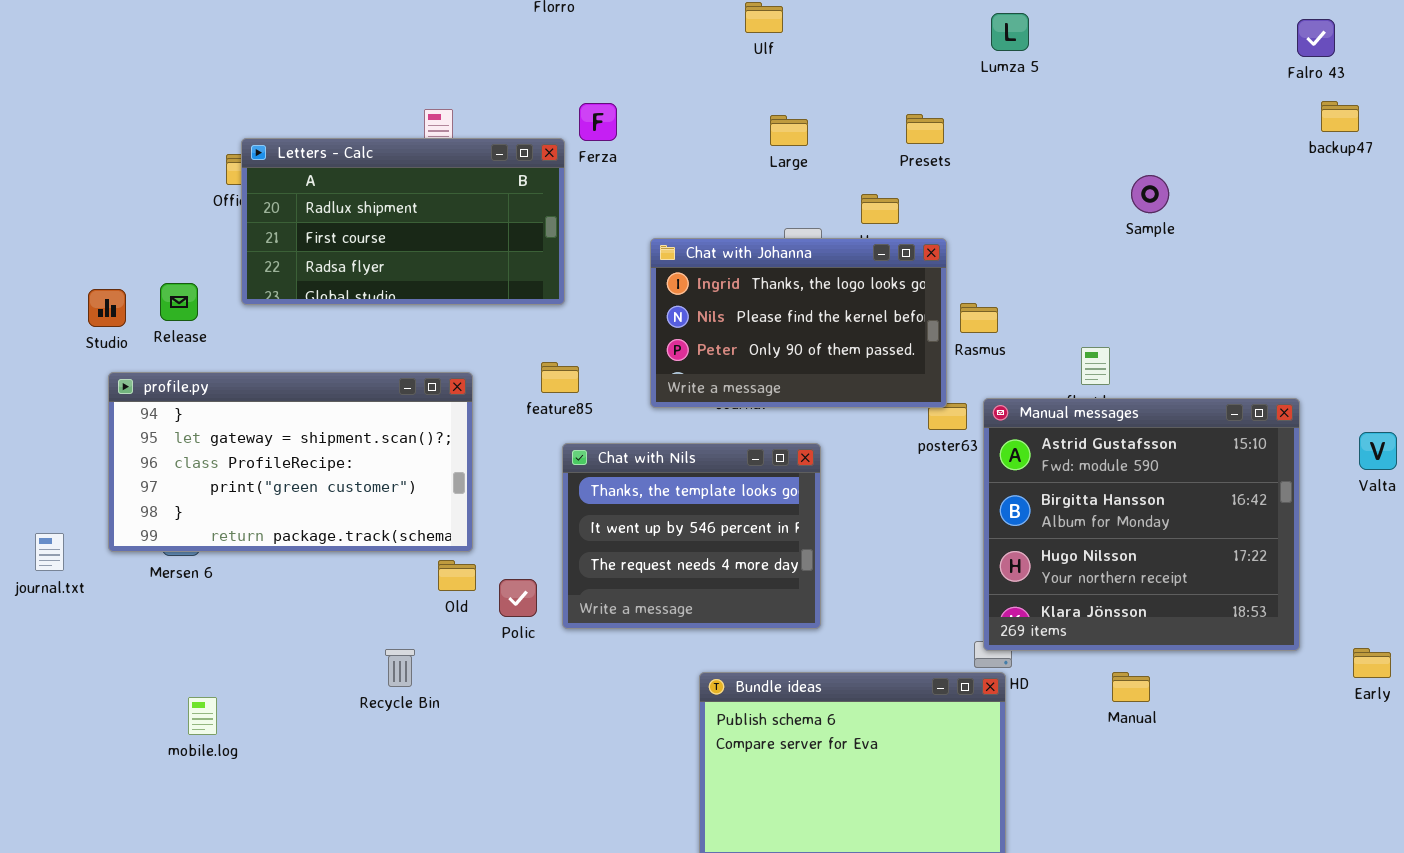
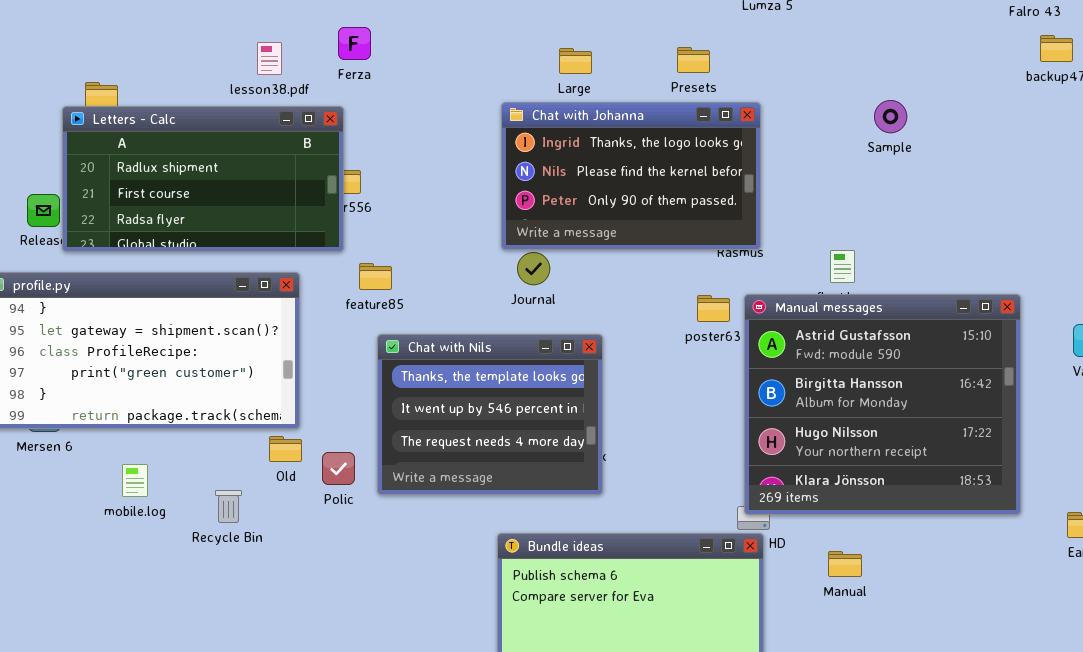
Ferza: [579,103,617,141] -> [338,27,371,60], moved
Letters - Calc: [241,138,565,305] -> [62,106,344,252], moved
Chat with Johanna: [650,238,947,408] -> [501,102,761,250], moved
Recycle Bin: [385,649,415,687] -> [215,490,242,523], moved
Manual: [1112,672,1150,702] -> [828,551,862,577], moved
mobile.log: [188,697,217,735] -> [122,464,148,497], moved

